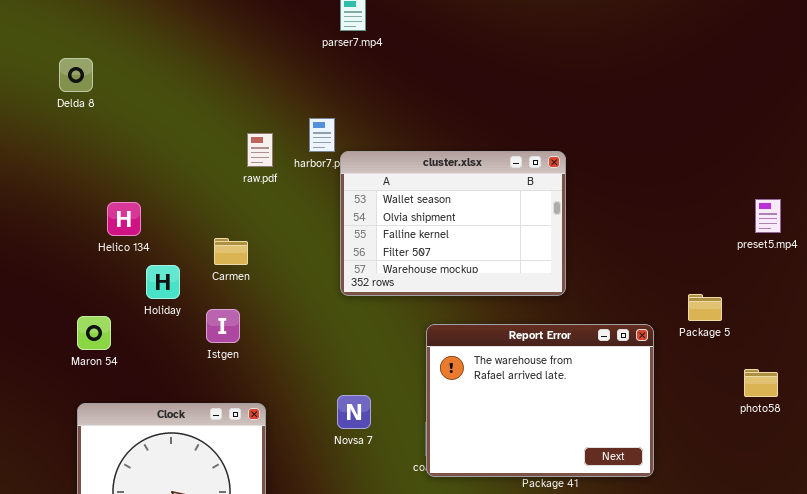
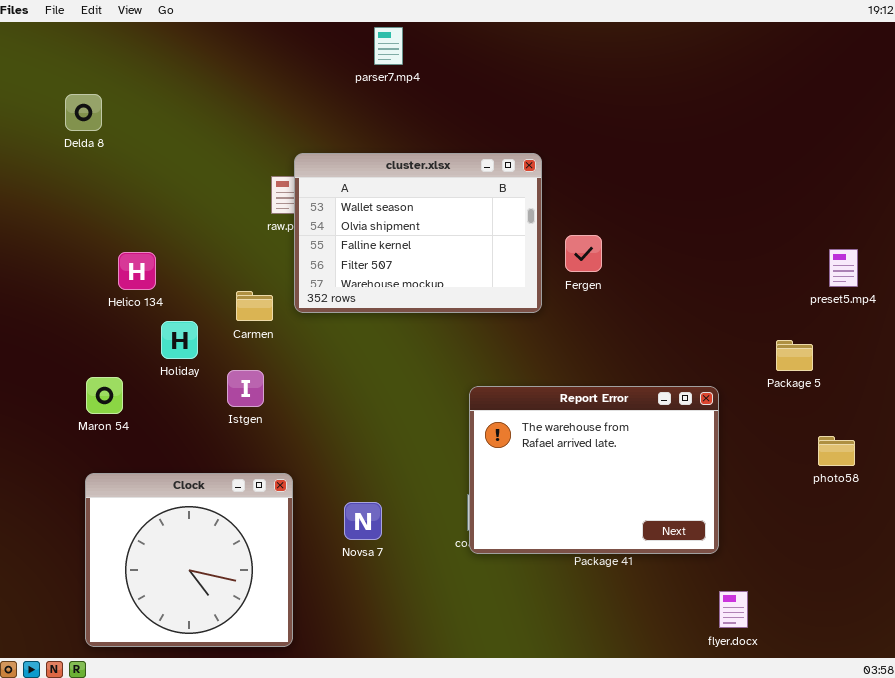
cluster.xlsx: [340,151,566,296] -> [294,153,542,313], moved
Package 5: [688,294,722,321] -> [776,340,813,371], moved
Novsa 7: [337,395,371,429] -> [344,502,382,540], moved

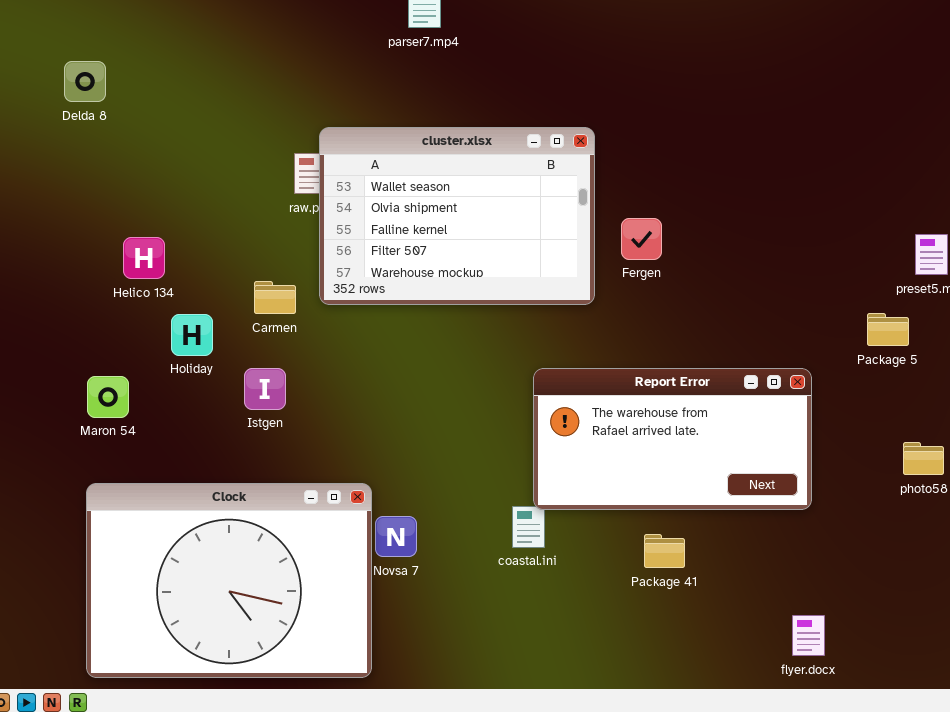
Package 5: [776,340,813,371] -> [867,313,909,346], moved
Report Error: [469,386,719,554] -> [533,368,812,510], moved, resized
Clock: [85,473,293,647] -> [86,483,372,678], resized

